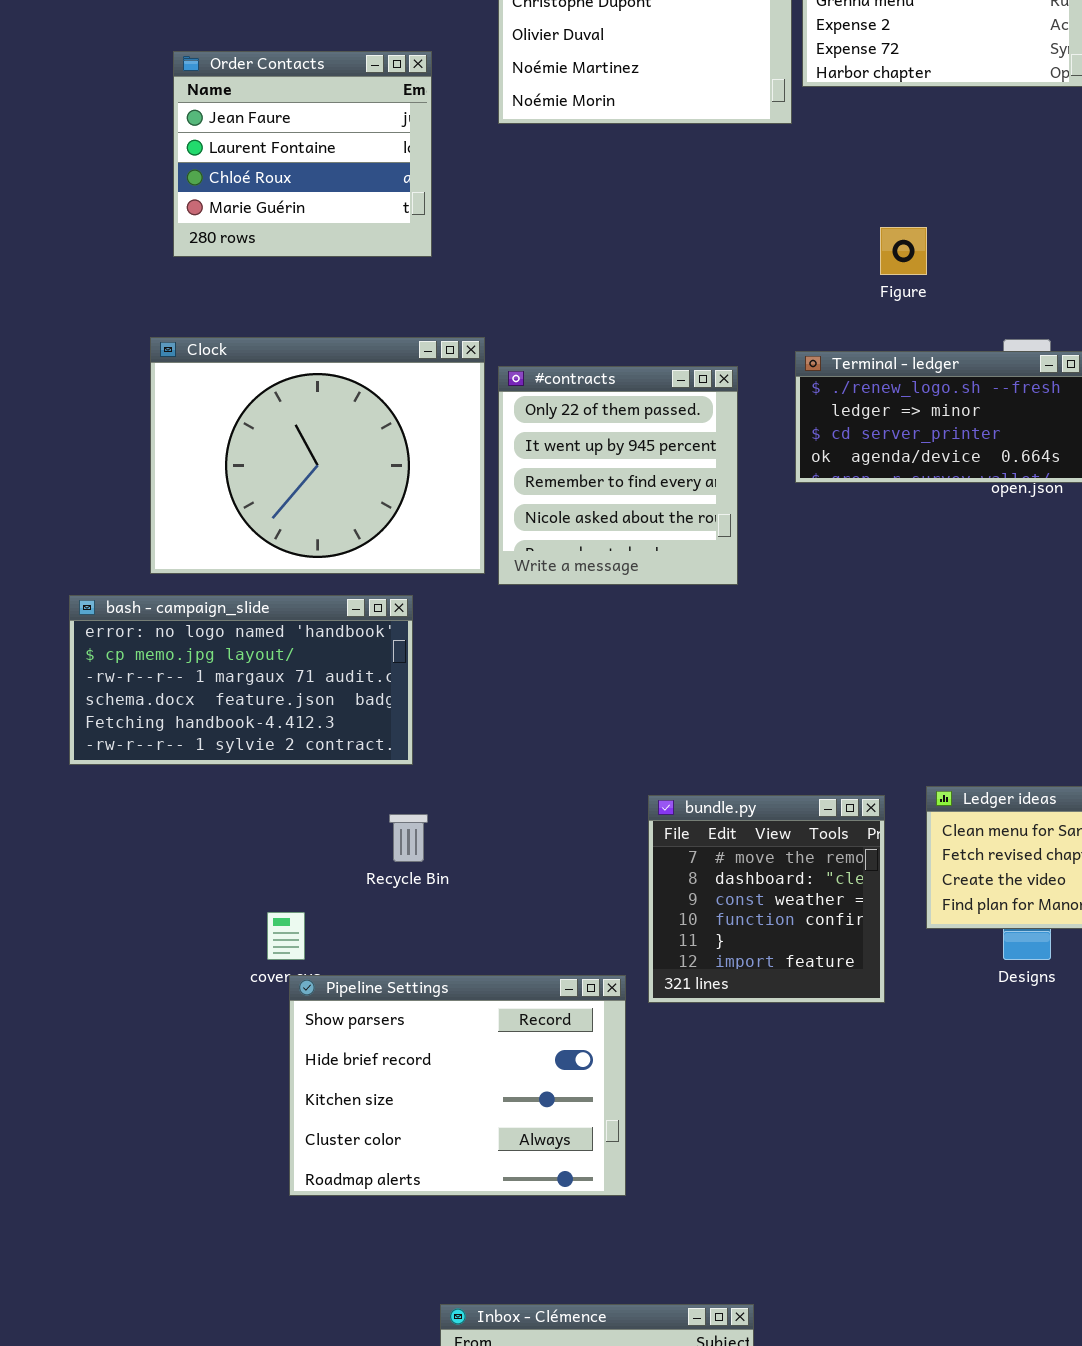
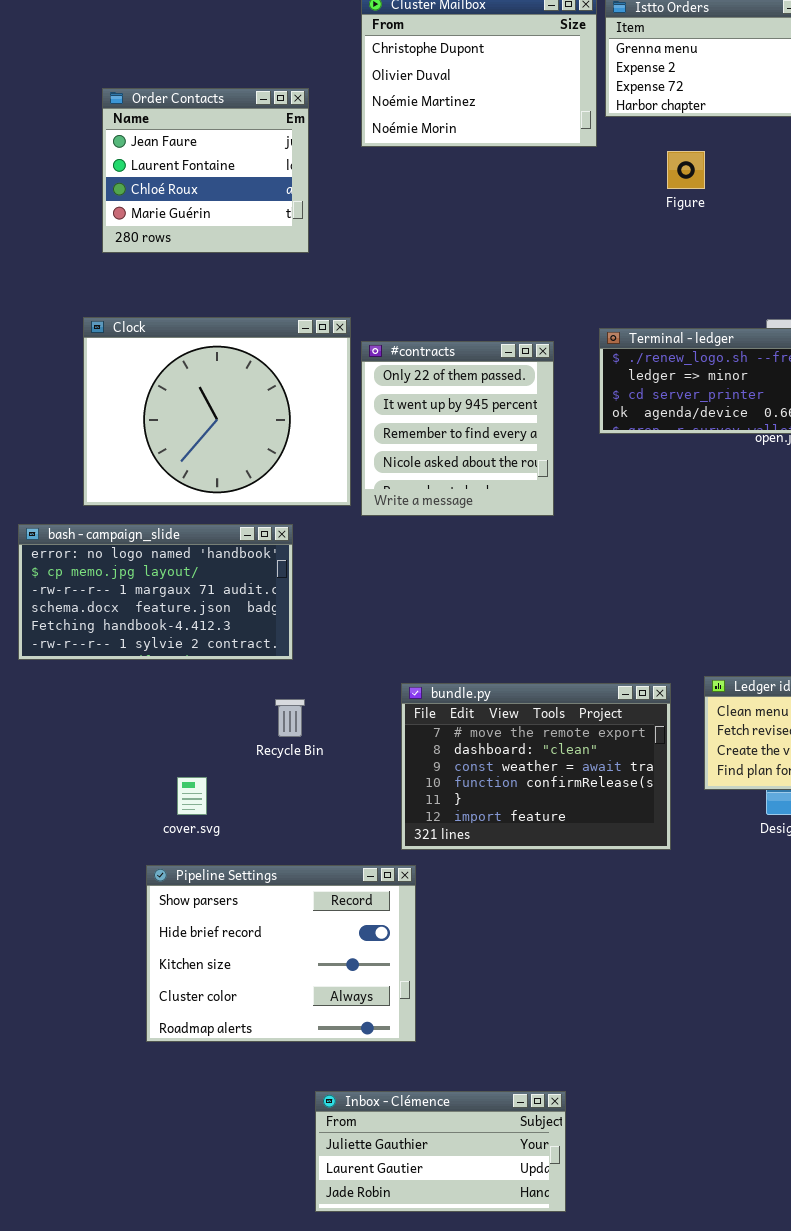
Figure: [880,227,927,275] -> [667,151,705,189], moved
bundle.py: [648,795,885,1003] -> [401,683,671,850], resized
Pipeline Settings: [289,975,626,1196] -> [146,865,416,1042], moved

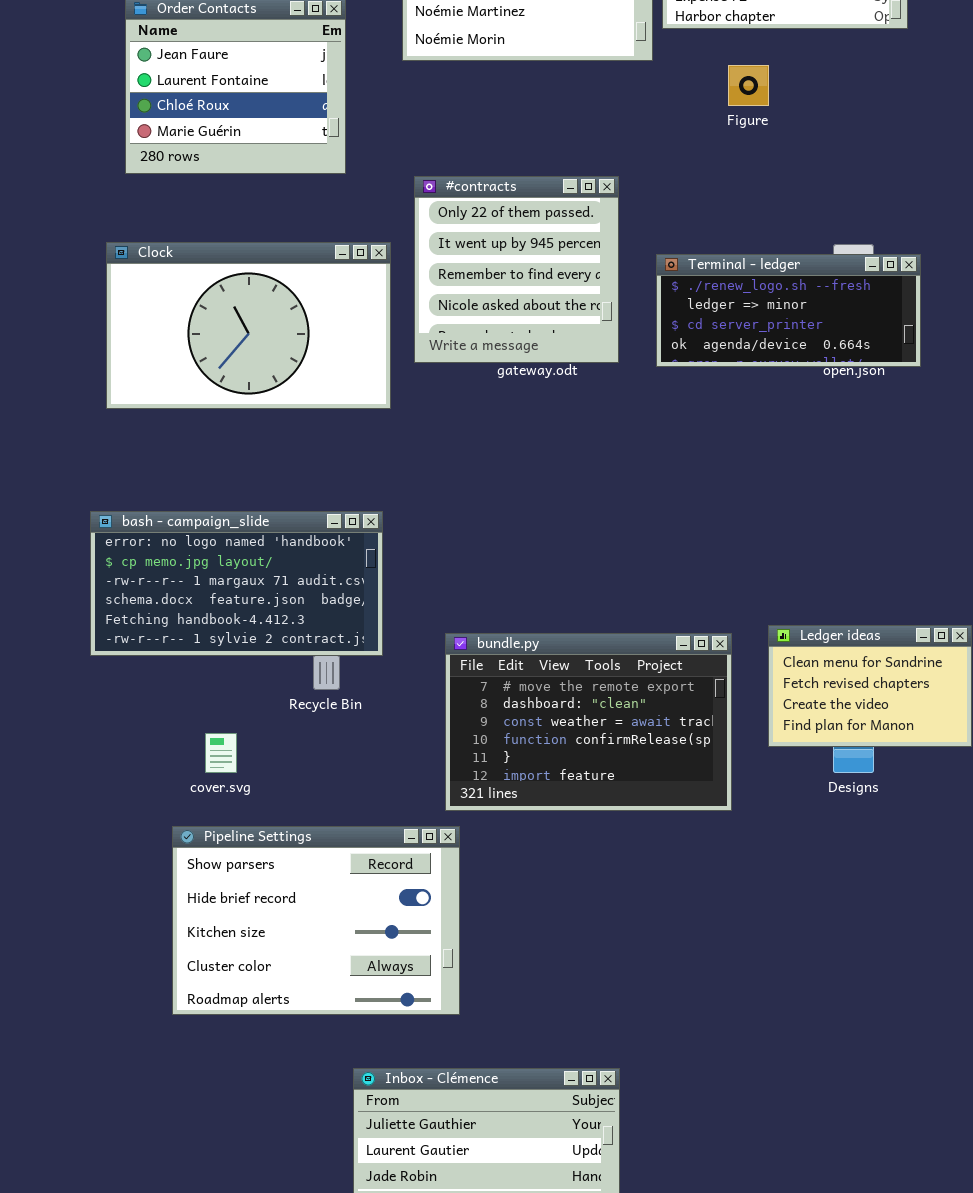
Clock: [83,317,351,506] -> [106,242,391,409], resized
#contracts: [361,341,554,516] -> [414,176,619,363], moved
bash - campaign_slide: [18,524,293,660] -> [90,511,383,656], moved

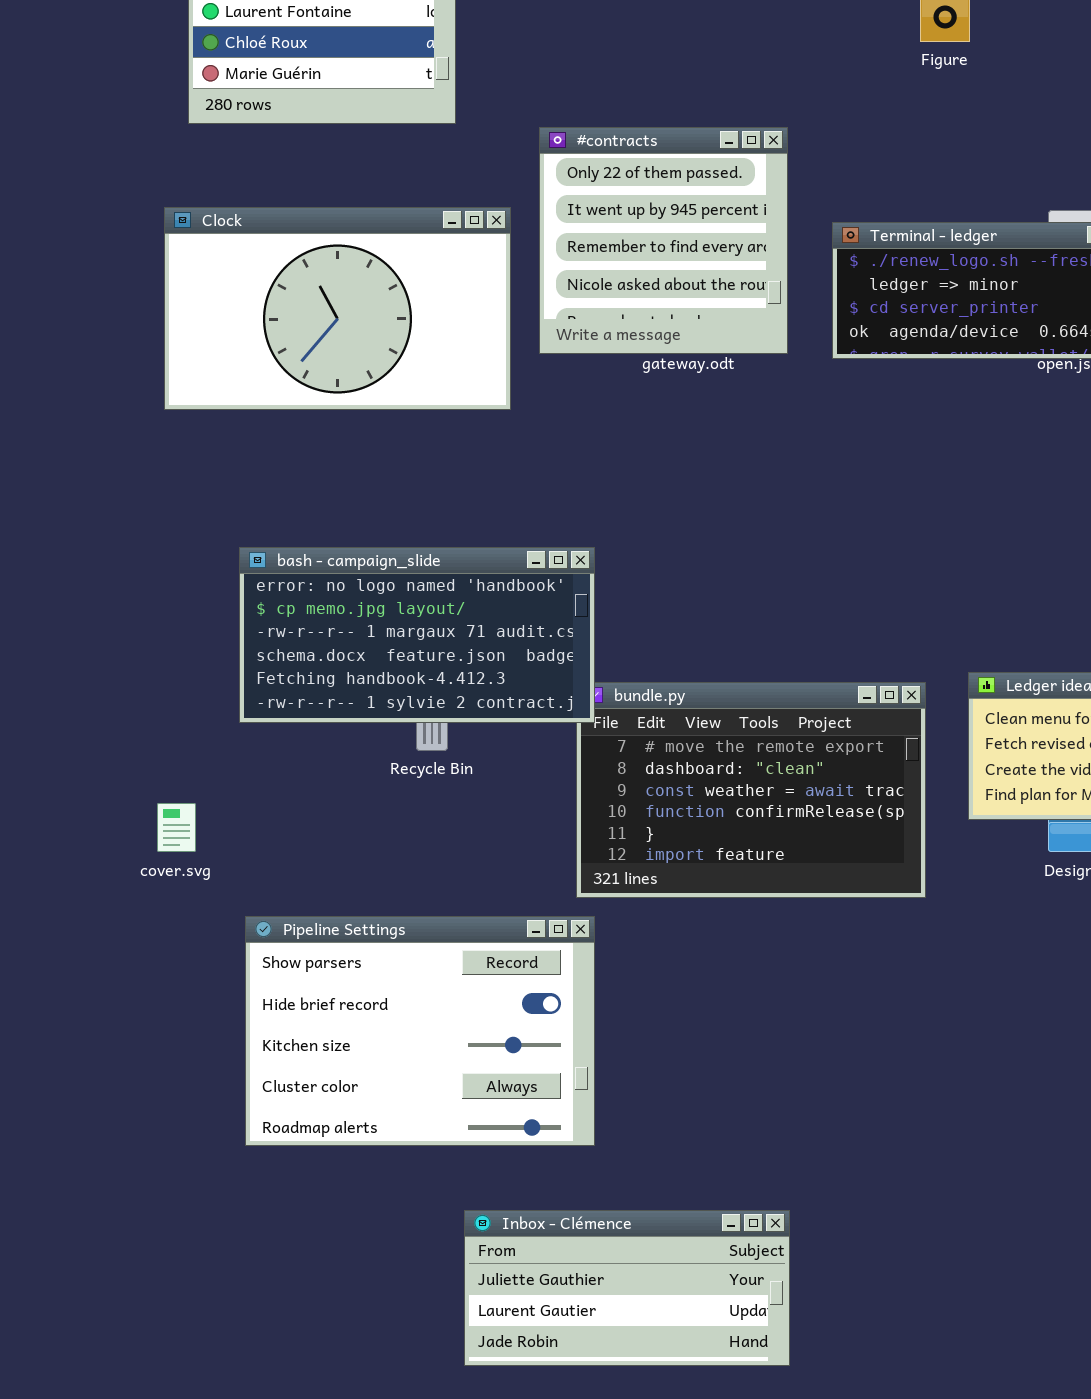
bash - campaign_slide: [90,511,383,656] -> [239,547,595,723], moved
cover.svg: [205,733,237,773] -> [157,803,196,852], moved

